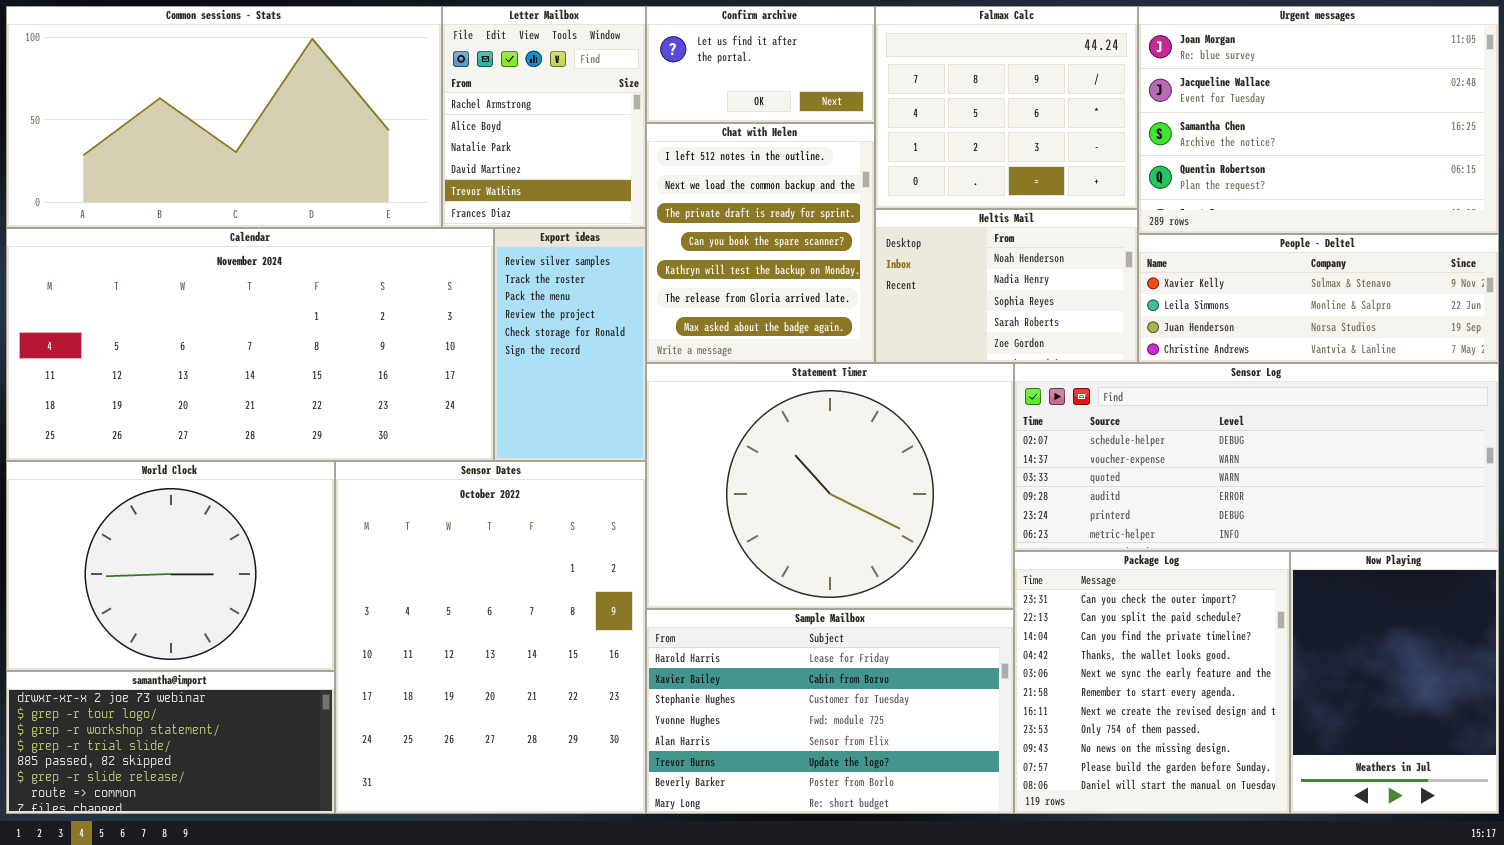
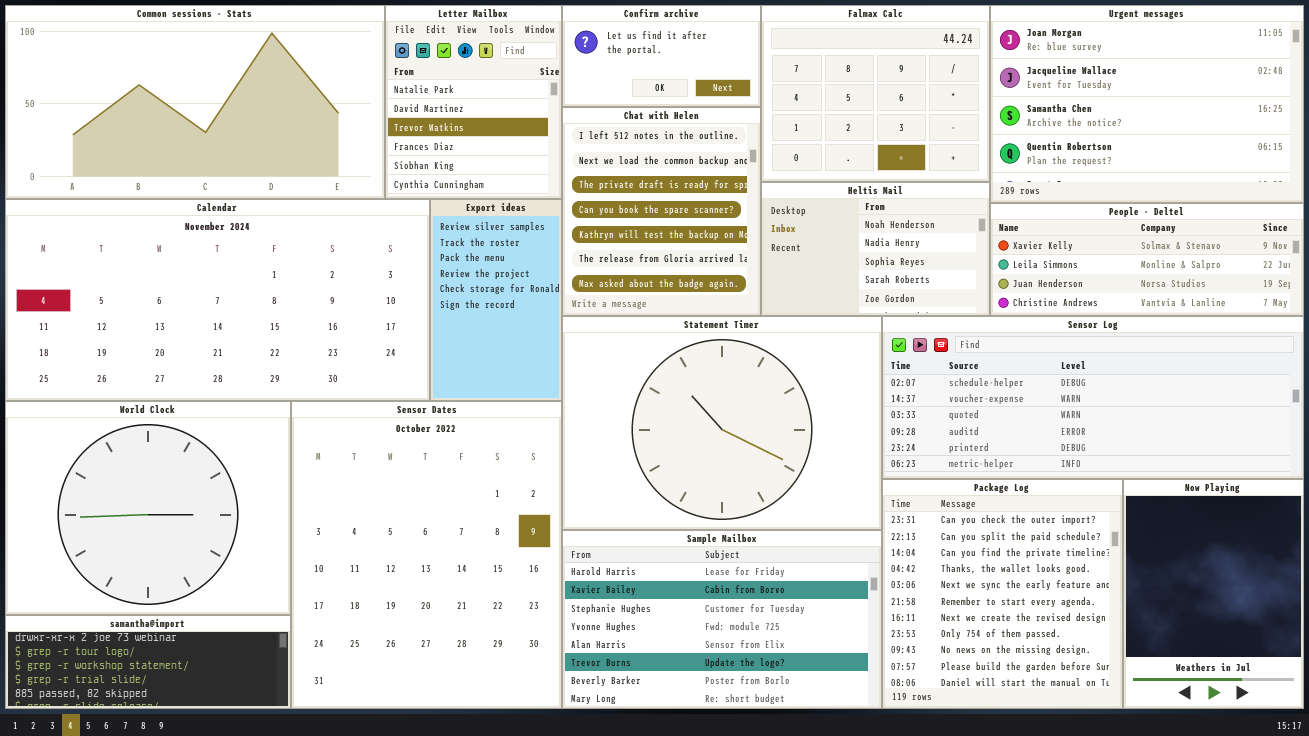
Letter Mailbox: [442,6,646,228] -> [385,5,562,199], scrolled down 2 rows
World Clock: [6,461,335,671] -> [5,401,291,615], resized
samantha@import: [6,671,335,814] -> [5,615,291,709], resized

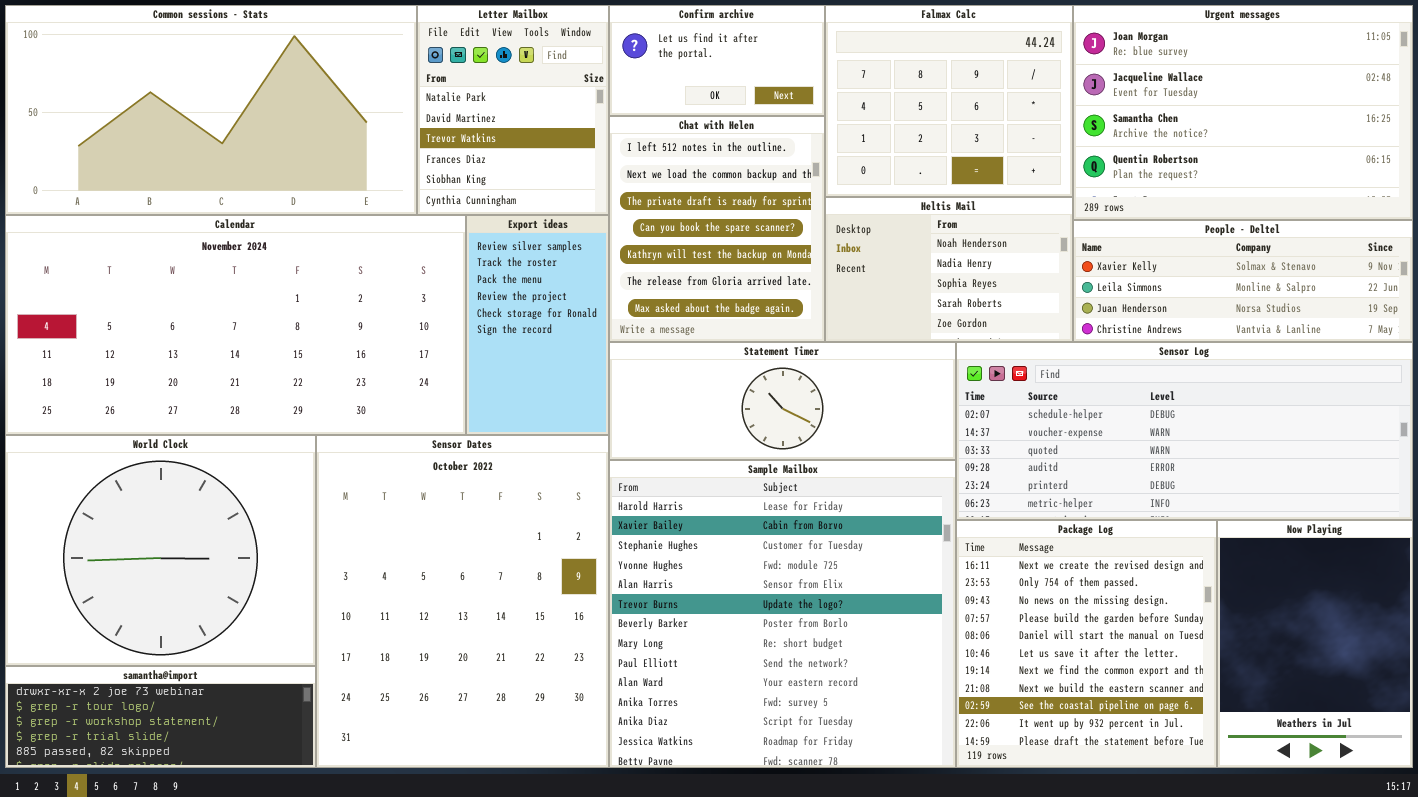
Statement Timer: [562,316,882,530] -> [609,342,956,460], resized
Package Log: [882,479,1123,709] -> [956,520,1217,768], scrolled down 6 rows
Sample Mailbox: [562,530,882,709] -> [609,460,956,768], resized

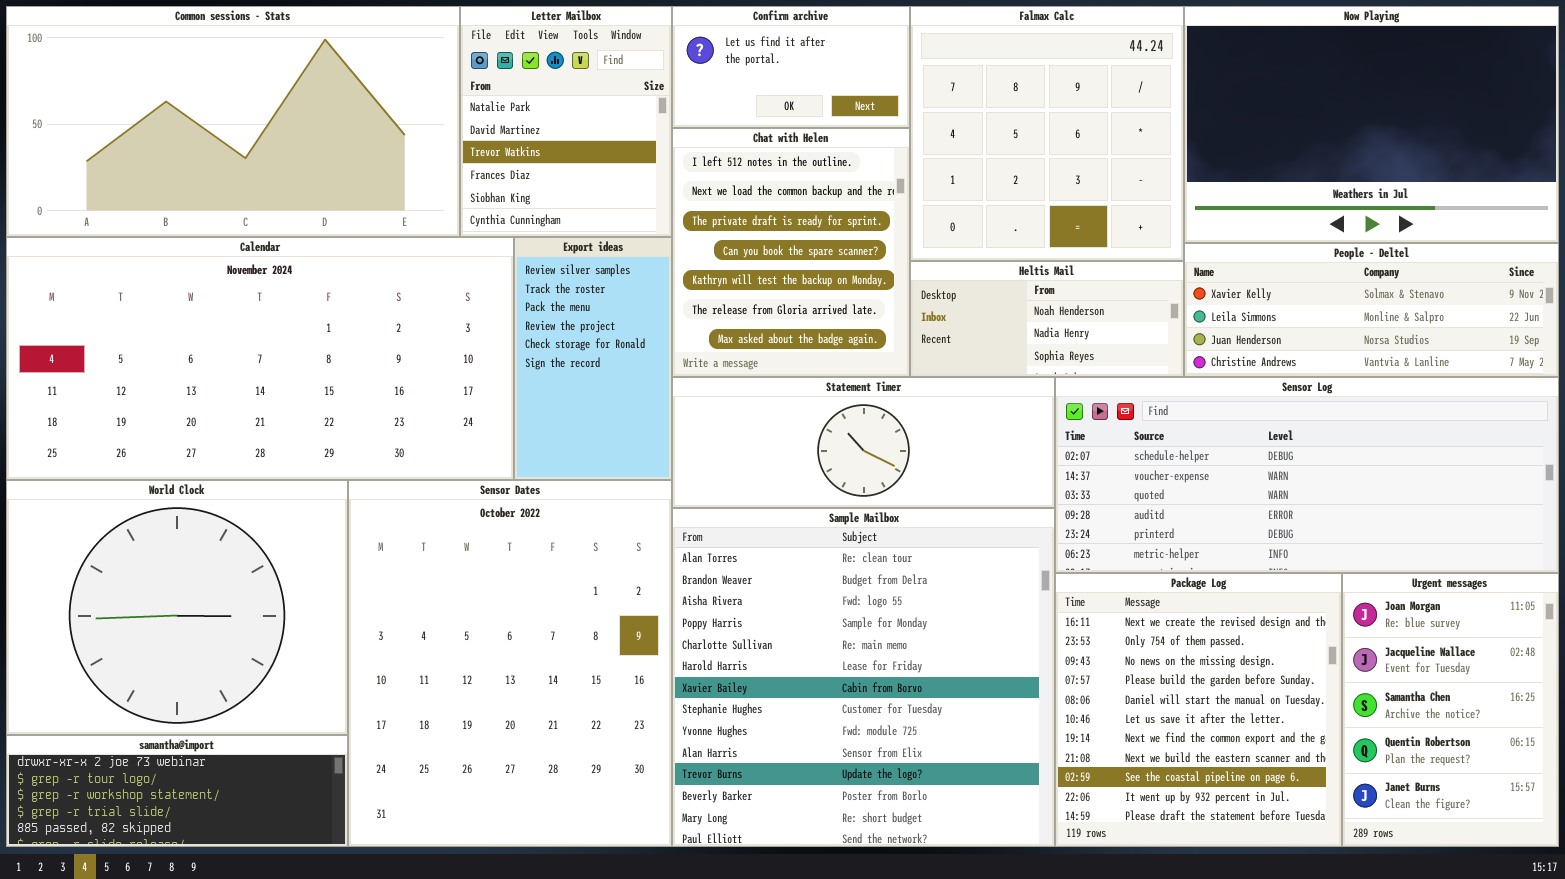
Falmax Calc: [825,5,1073,197] -> [910,6,1184,261], resized
Urgent messages: [1073,5,1413,220] -> [1342,573,1559,847], moved, resized
Heltis Mail: [825,197,1073,342] -> [910,261,1184,377], resized
Sample Mailbox: [609,460,956,768] -> [672,508,1055,847], scrolled up 5 rows
Now Playing: [1217,520,1413,768] -> [1184,6,1559,243], moved, resized

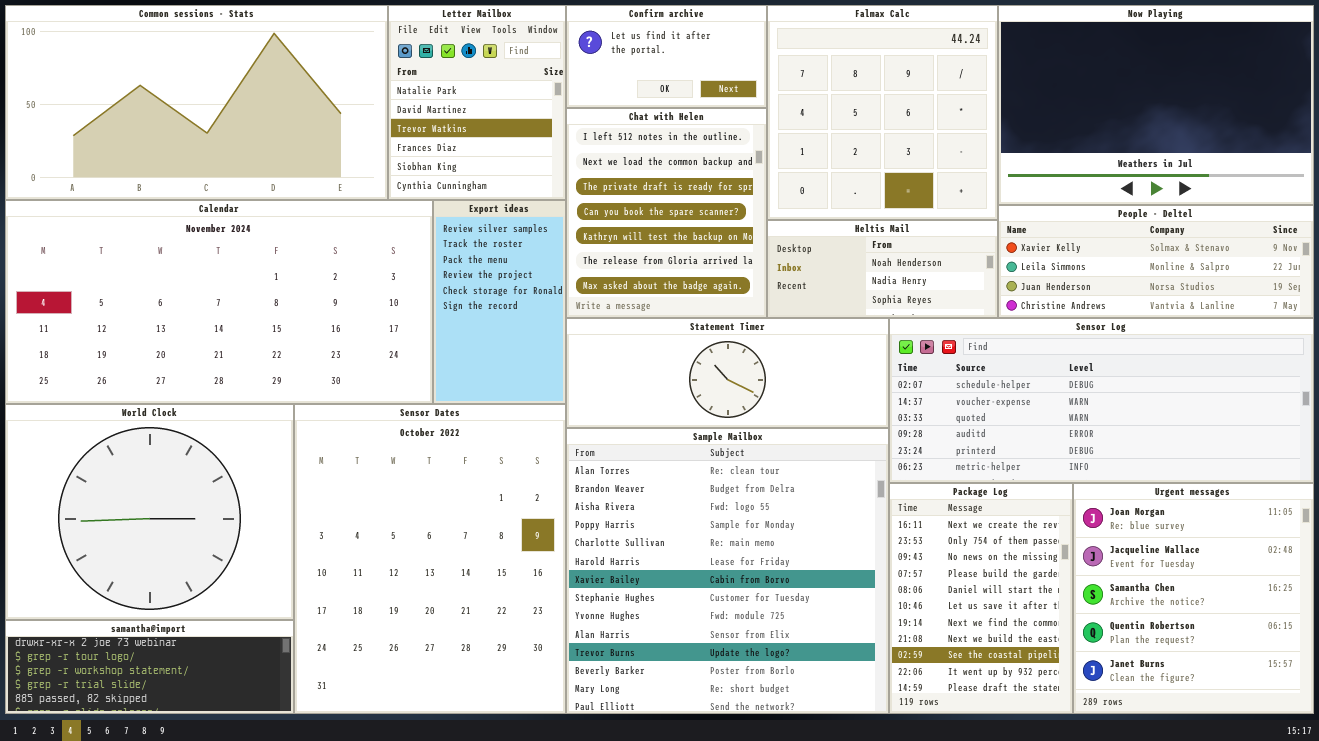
Package Log: [1055,573,1342,847] -> [889,483,1073,714], resized
Urgent messages: [1342,573,1559,847] -> [1073,483,1314,714], resized

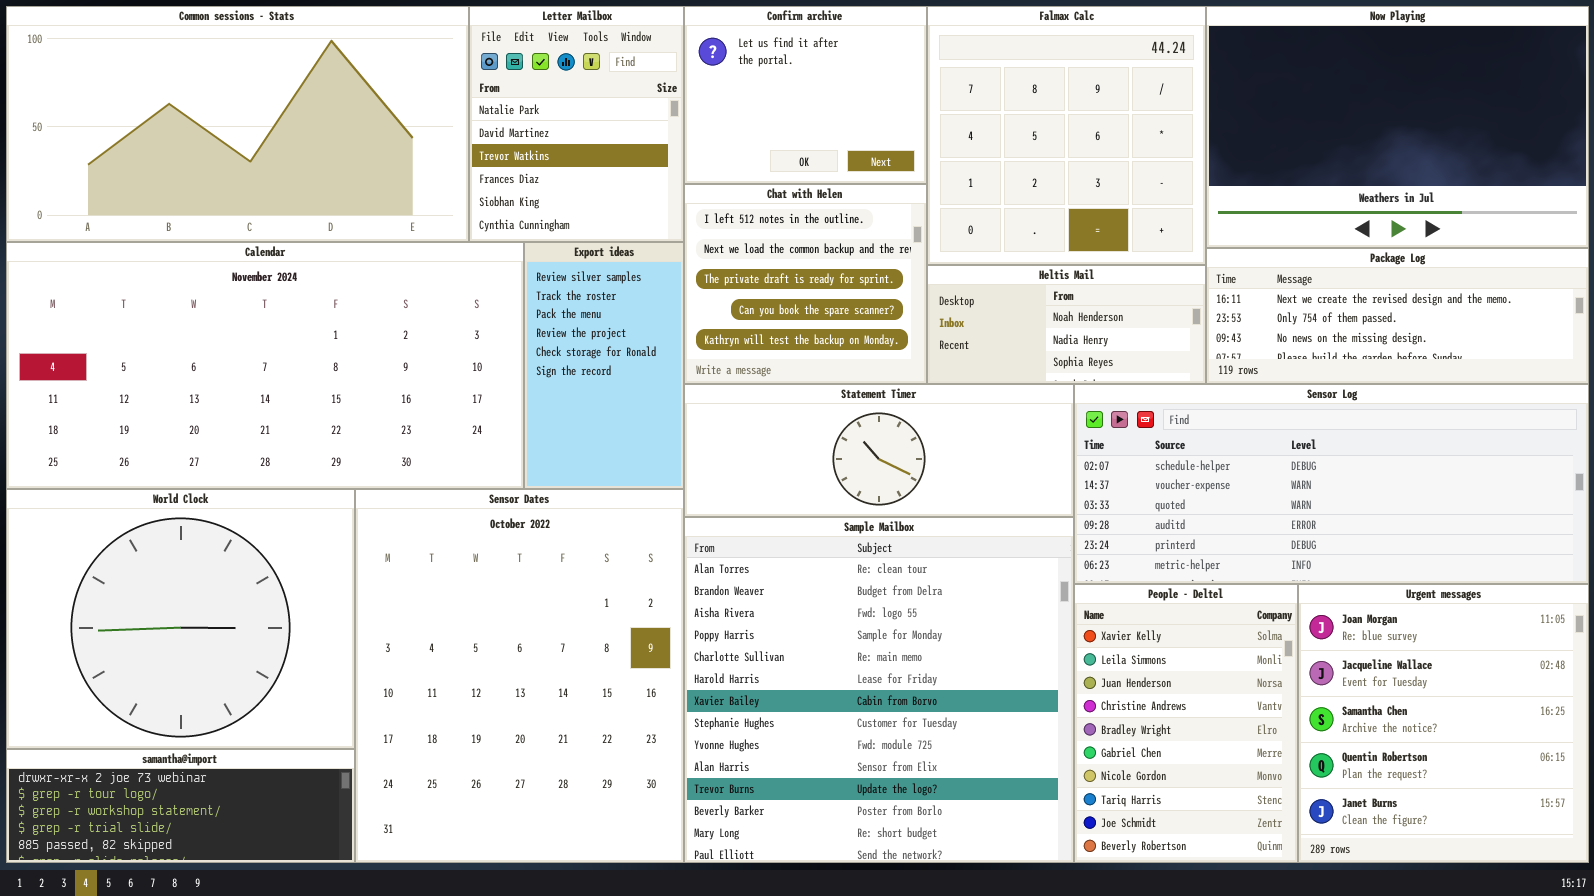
Confirm archive: [566,5,767,108] -> [684,6,927,184], resized
Chat with Helen: [566,108,767,318] -> [684,184,927,384], resized
People - Deltel: [998,205,1314,318] -> [1074,584,1298,863], moved, resized
Package Log: [889,483,1073,714] -> [1206,248,1589,384], moved, resized

